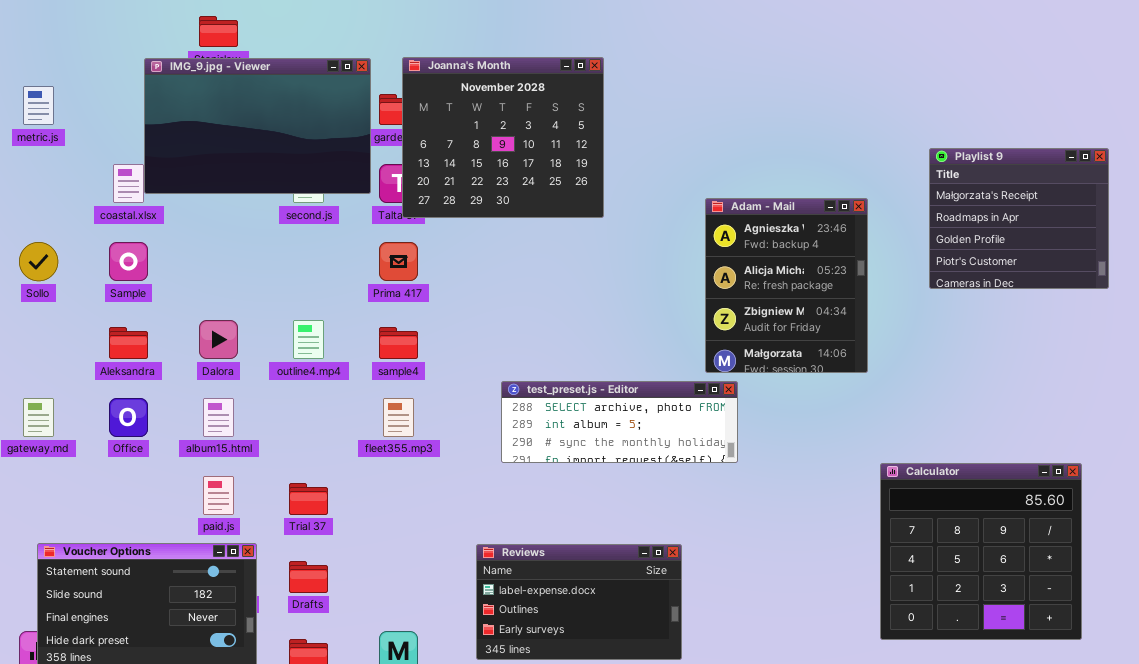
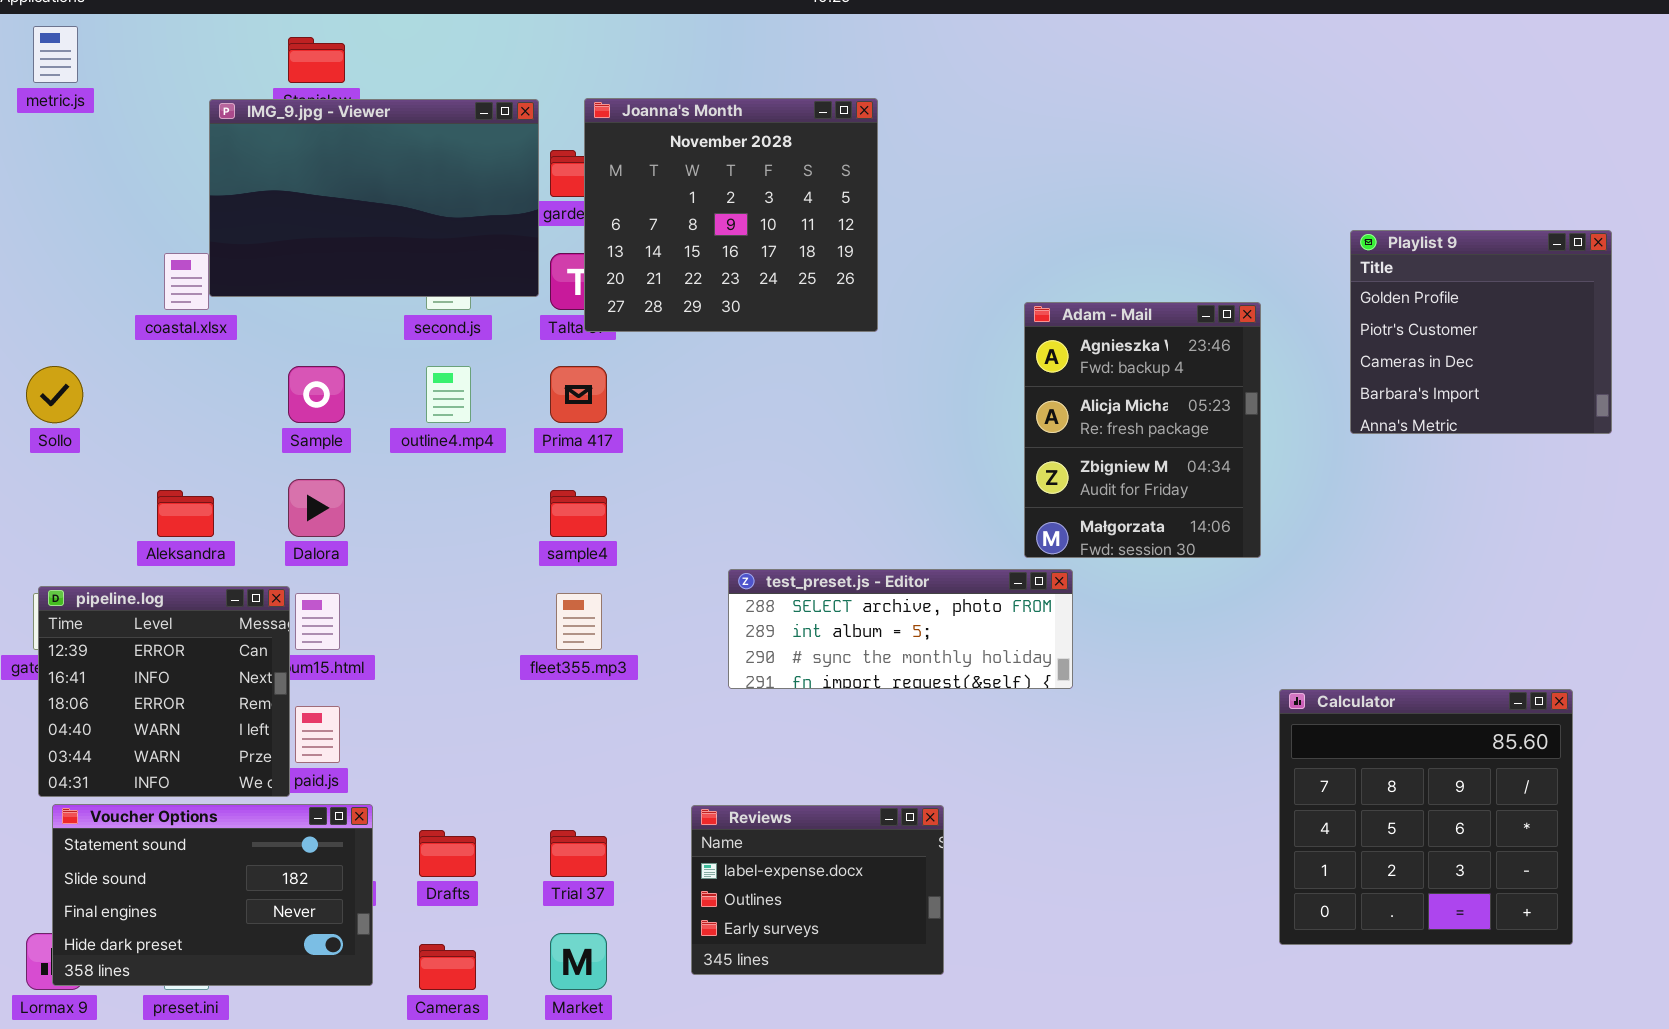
metric.js: [23,86,54,125] -> [33,26,78,83], moved
Playlist 9: [929,148,1109,289] -> [1350,230,1612,434], scrolled down 2 rows
Sample: [109,242,148,281] -> [288,366,345,423], moved
outline4.mp4: [293,320,324,359] -> [426,366,471,423], moved
pipeline.log: none -> [38,586,290,797], opened
Trial 37: [289,483,328,515] -> [550,830,607,877], moved
Reviews: [476,544,682,660] -> [691,805,944,975], resized

